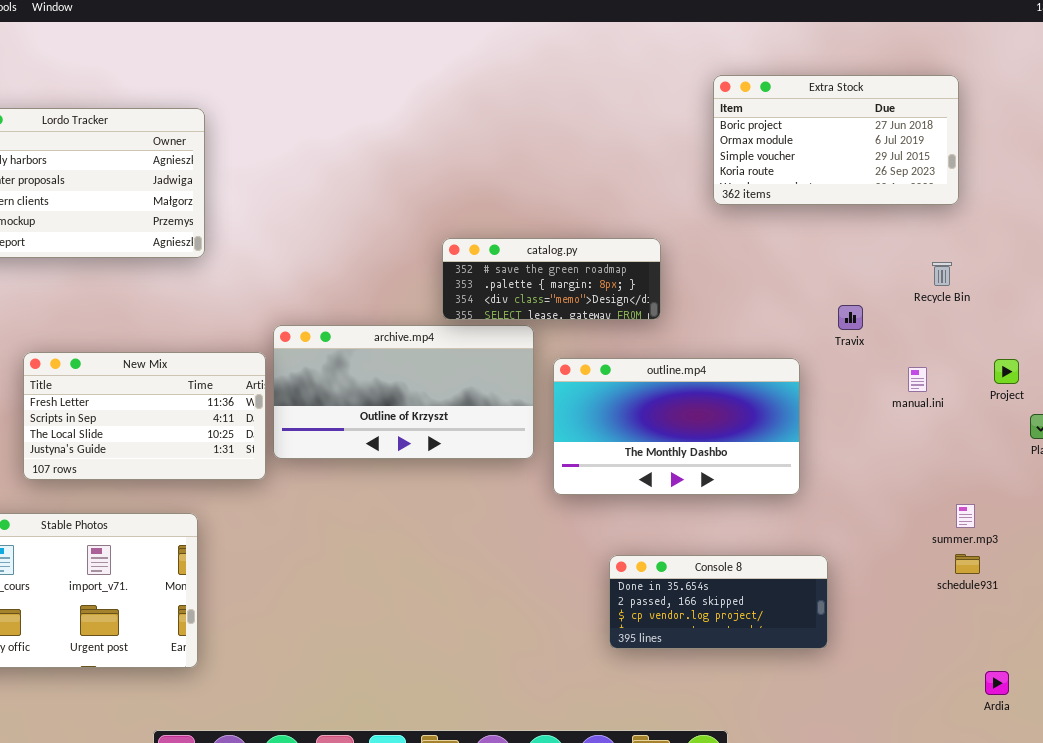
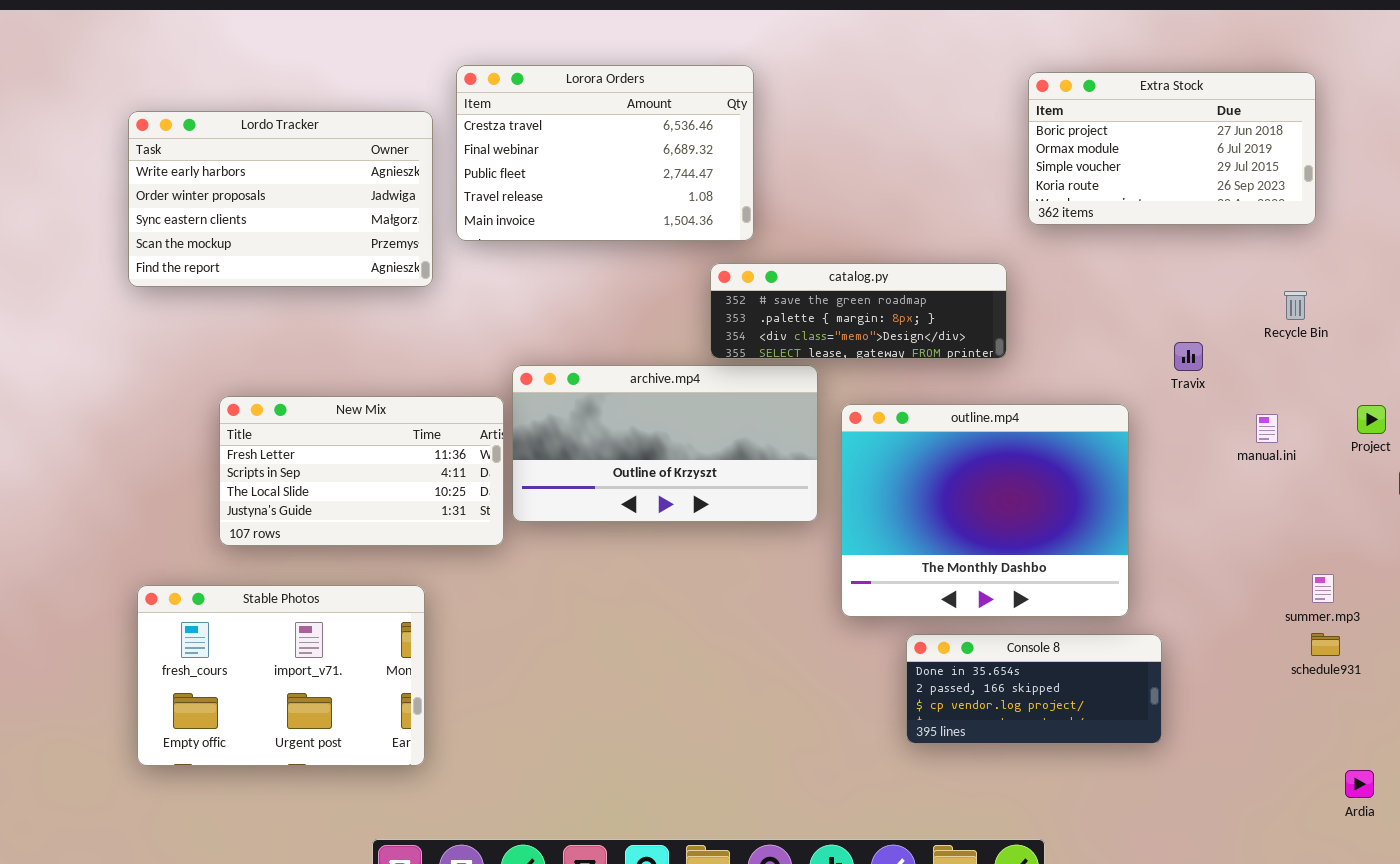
Lorora Orders: none -> [456,65,754,241], opened
catalog.py: [442,238,661,320] -> [710,263,1007,359], resized
outline.mp4: [553,358,800,495] -> [841,404,1129,617], resized

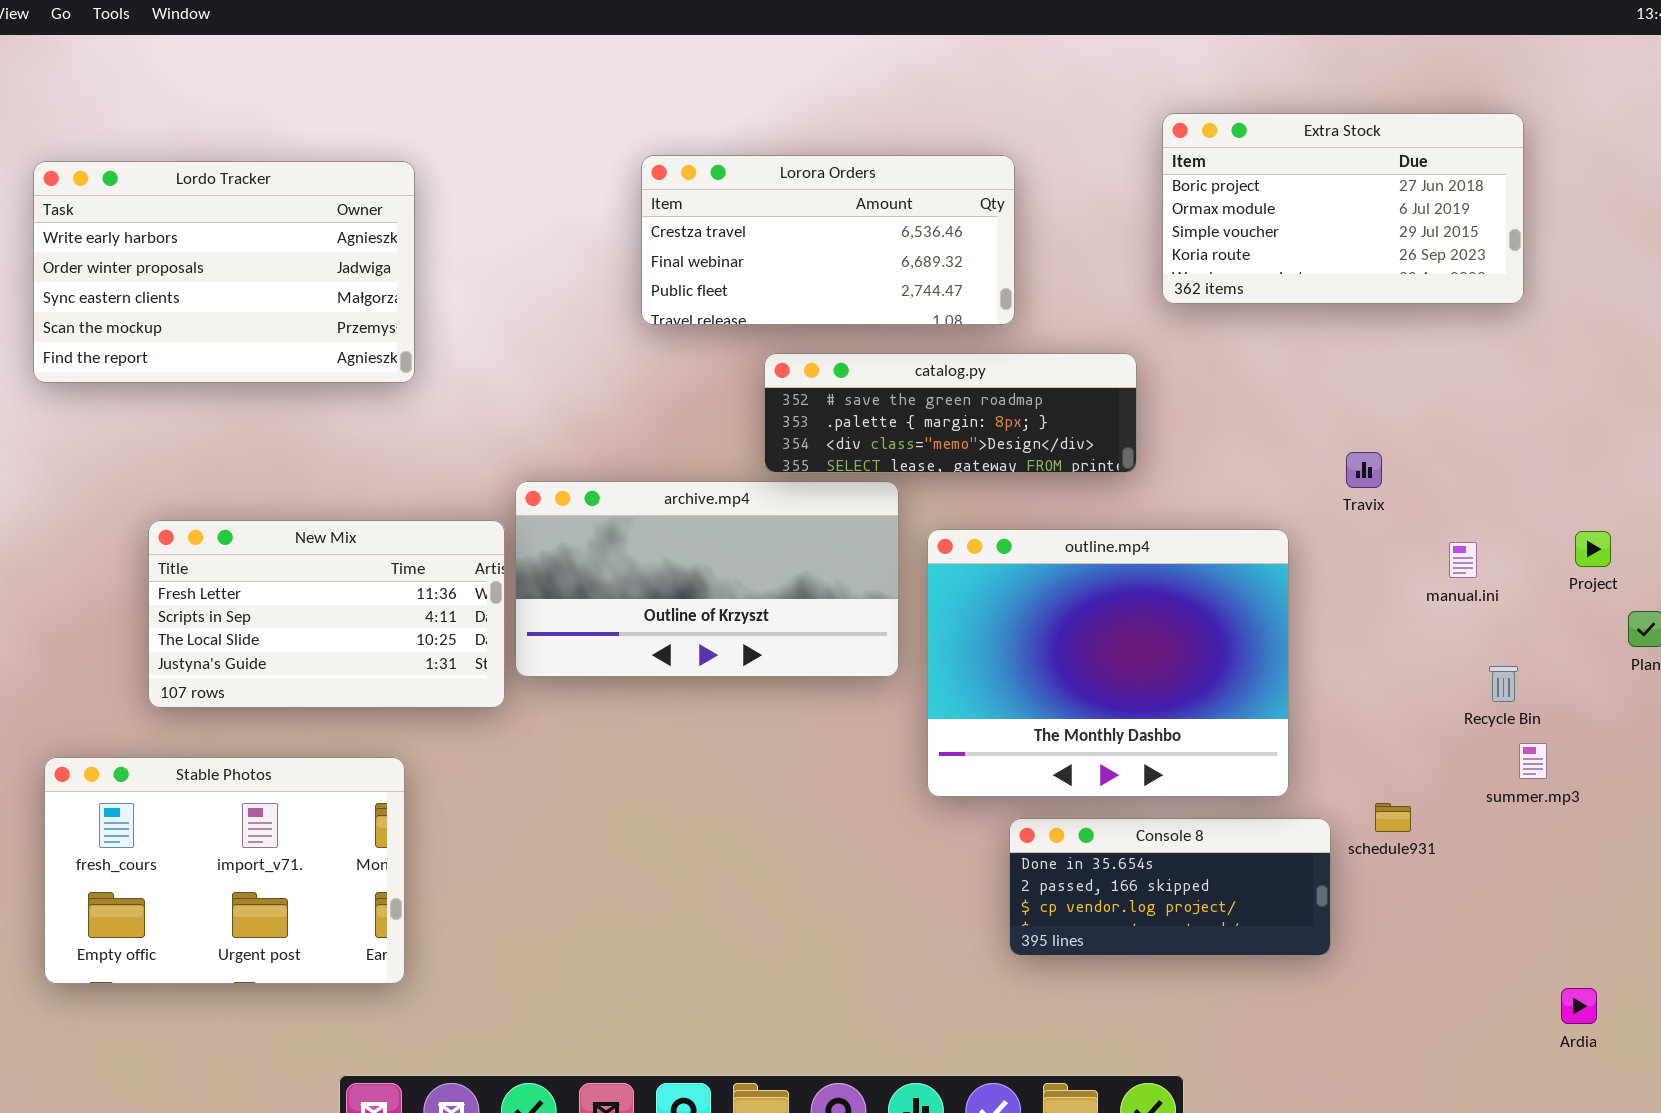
Lorora Orders: [456,65,754,241] -> [641,155,1015,325], moved, resized
Recycle Bin: [1284,291,1307,320] -> [1489,666,1518,702], moved
schedule931: [1311,633,1340,656] -> [1375,803,1411,832], moved

